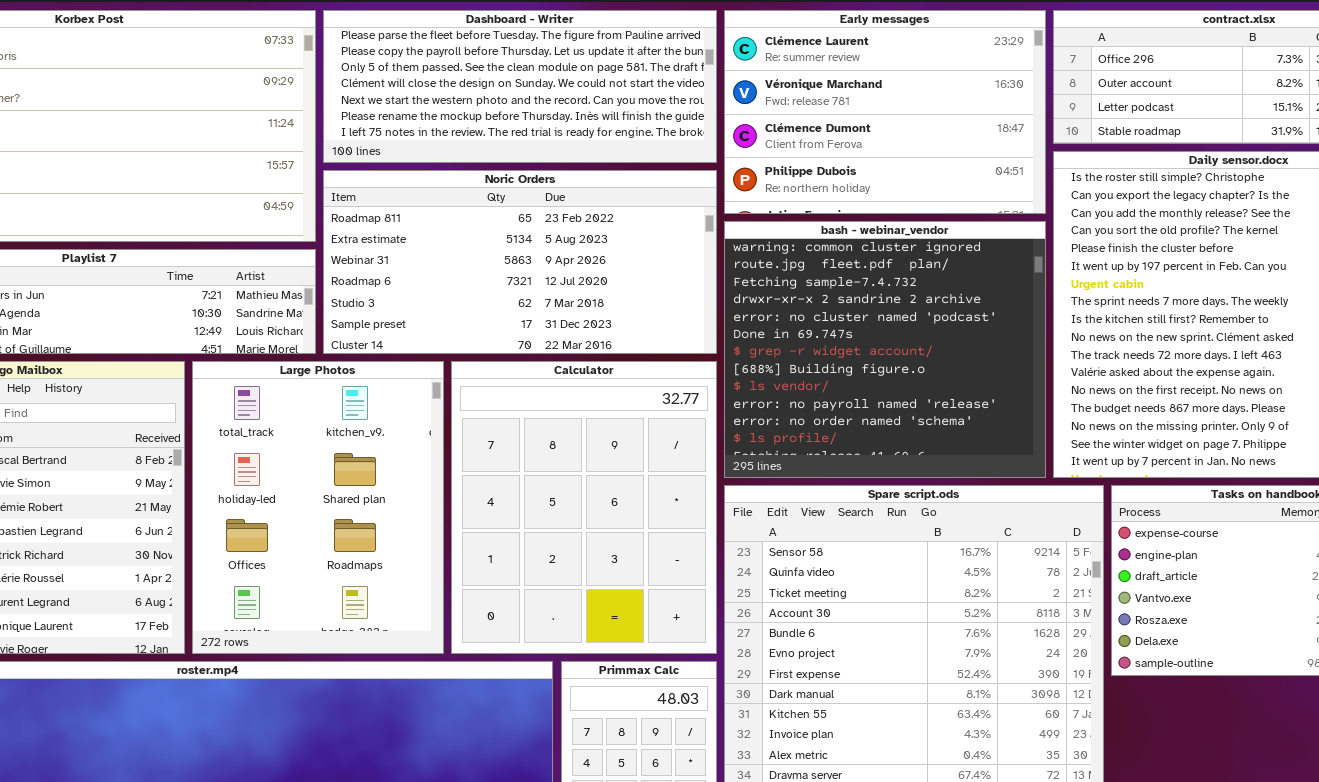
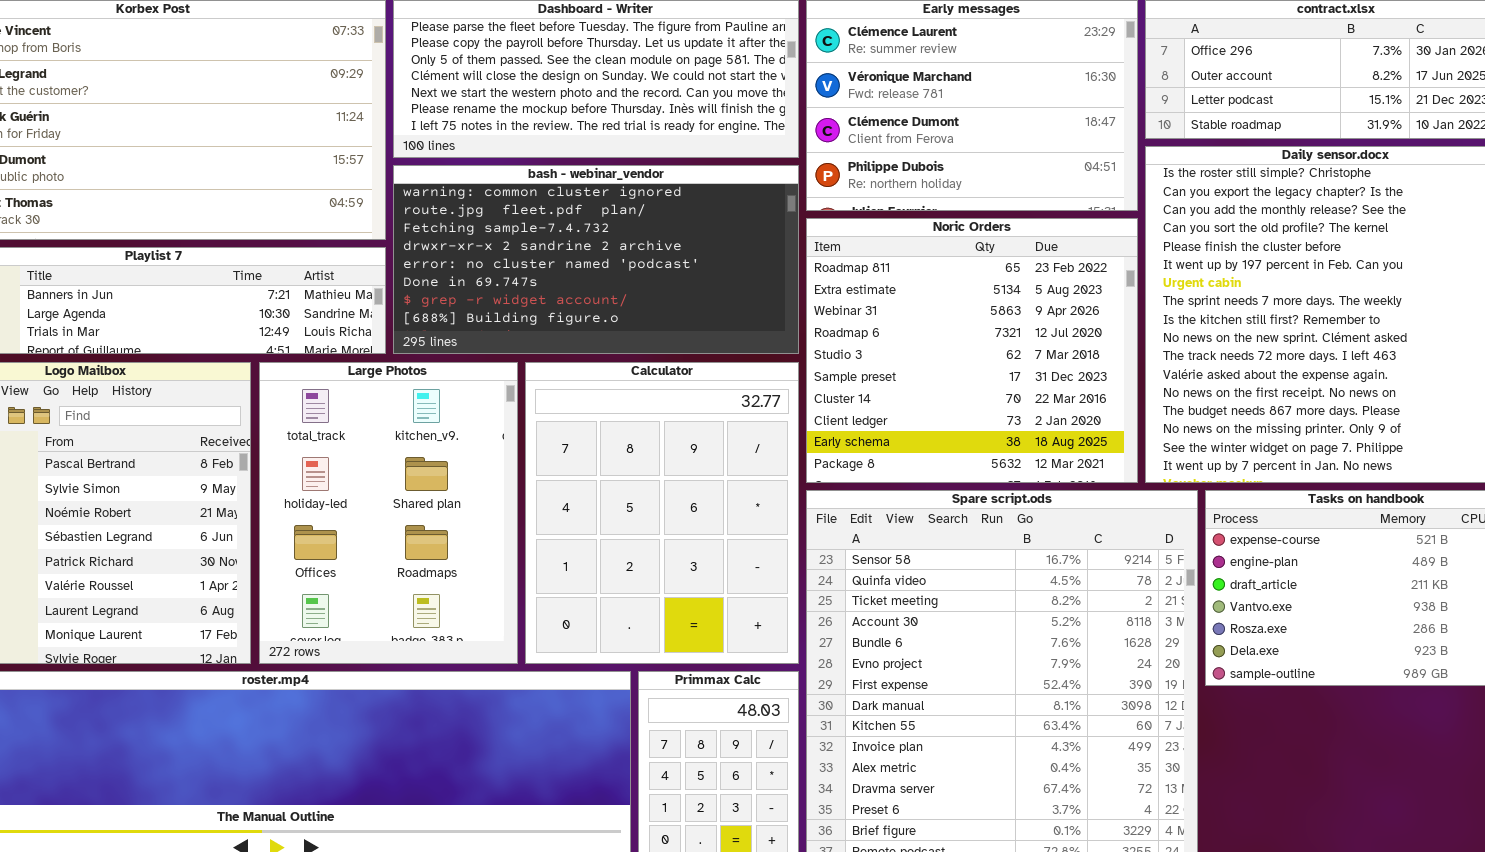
Noric Orders: [323,170,717,354] -> [806,218,1138,483], moved, resized
bash - webinar_vendor: [724,221,1046,478] -> [393,165,799,354], moved, resized

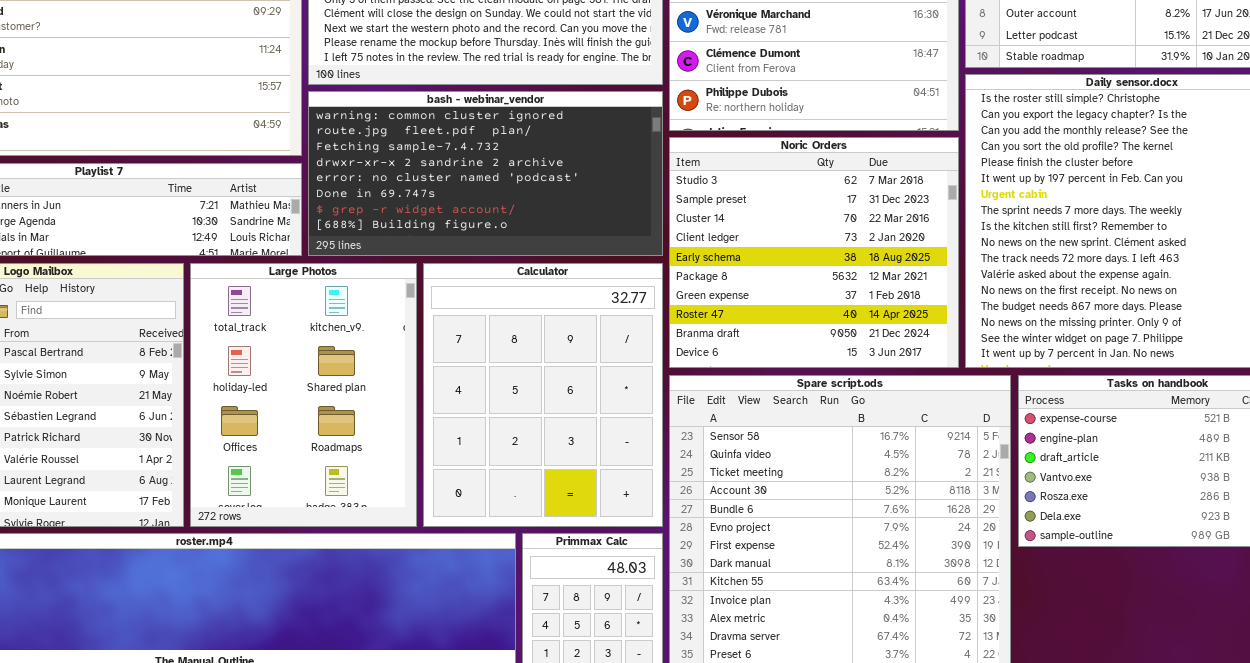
Noric Orders: [806,218,1138,483] -> [669,137,959,368], scrolled down 4 rows

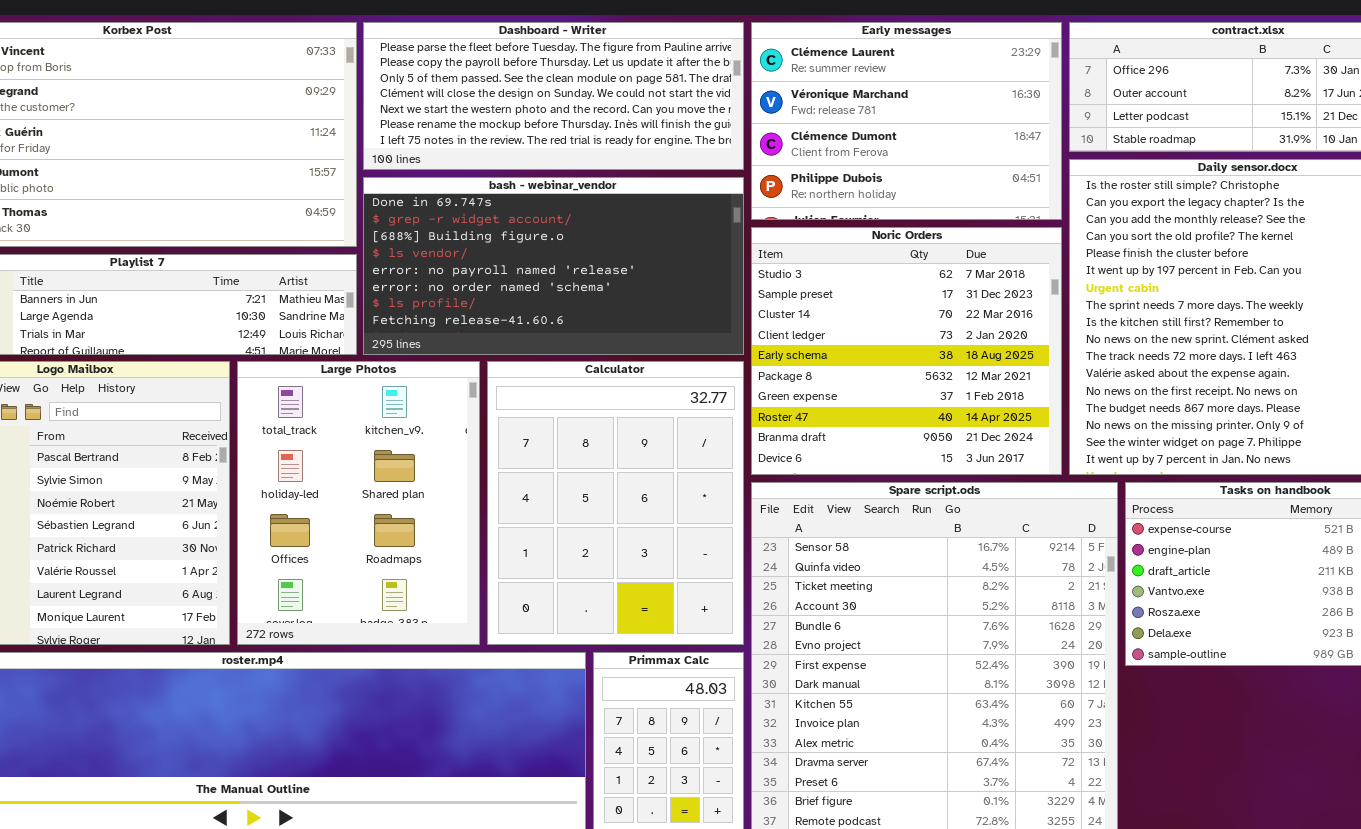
bash - webinar_vendor: [308,91,663,256] -> [363,177,744,355], scrolled down 5 rows

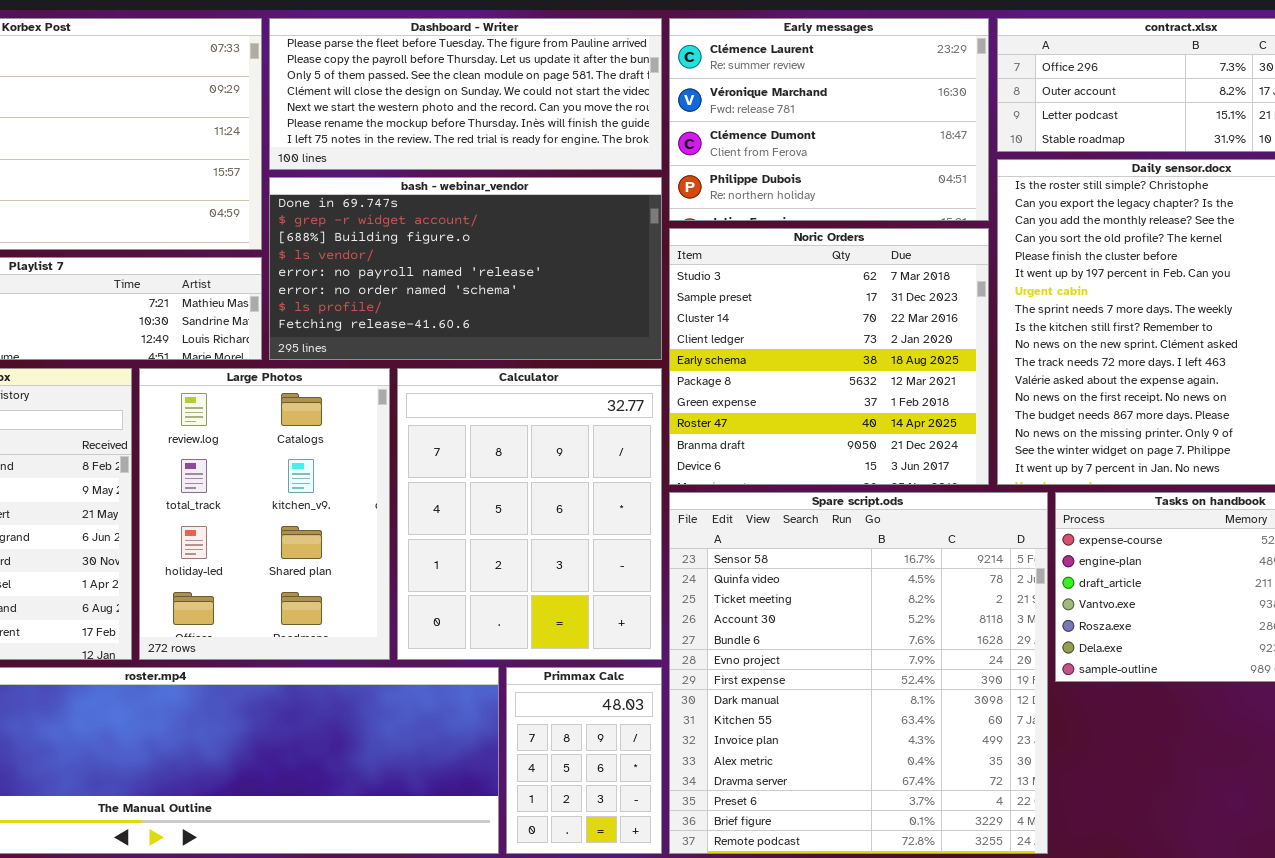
Large Photos: [237,361,480,645] -> [139,368,390,660], scrolled up 1 row

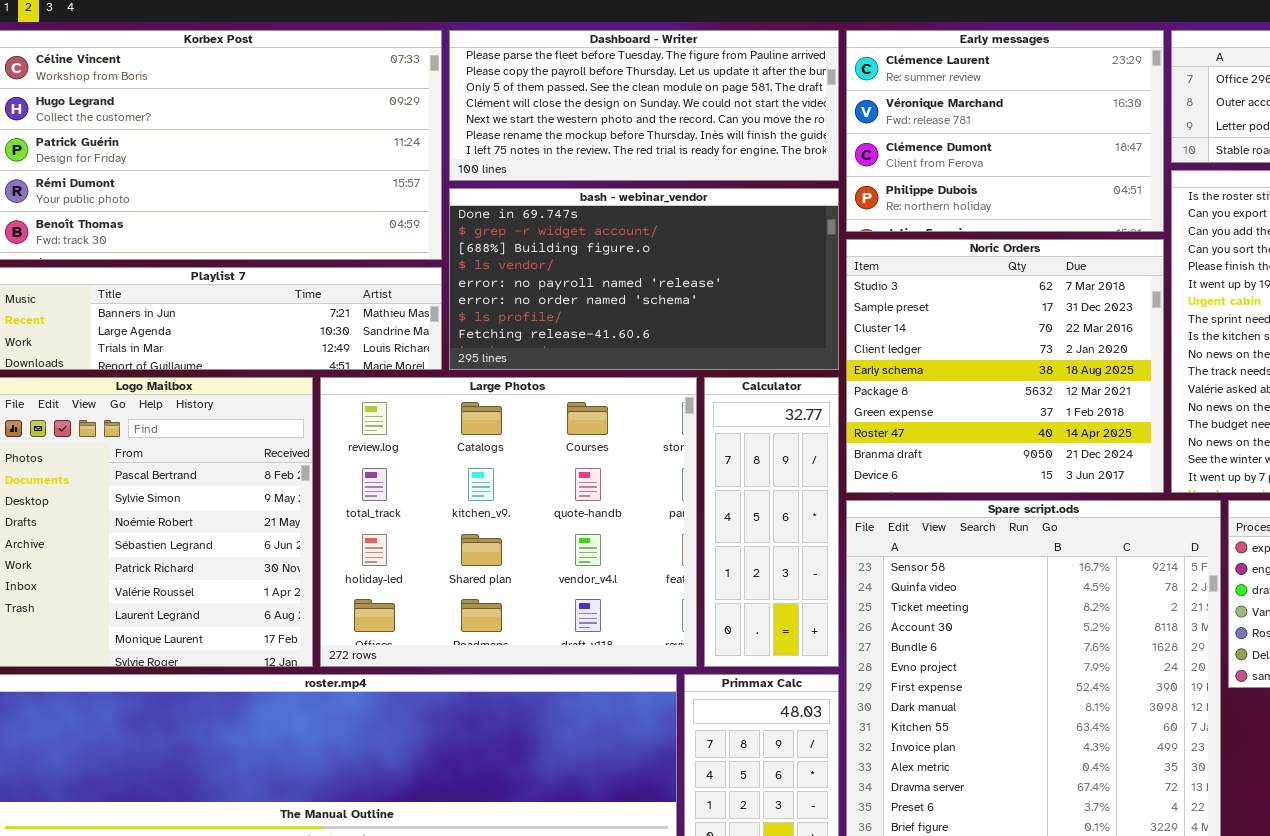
Large Photos: [139,368,390,660] -> [320,377,697,667], resized
Calculator: [397,368,662,660] -> [704,377,839,667], resized

